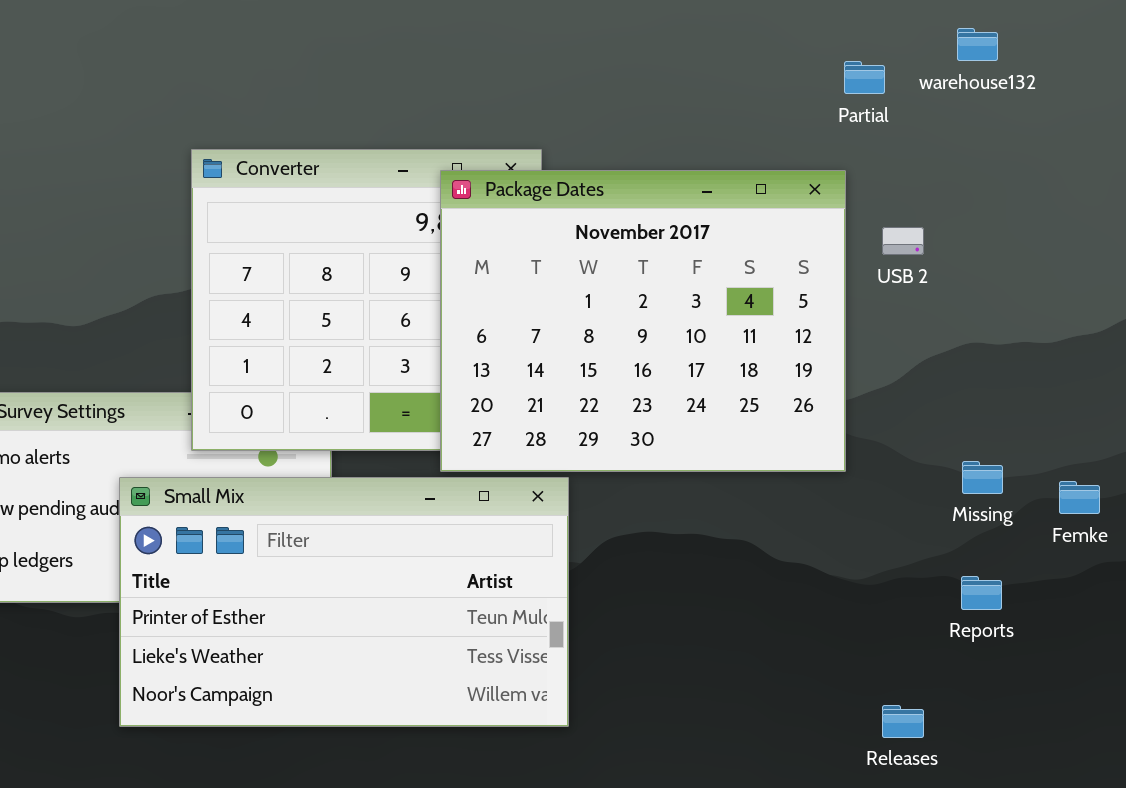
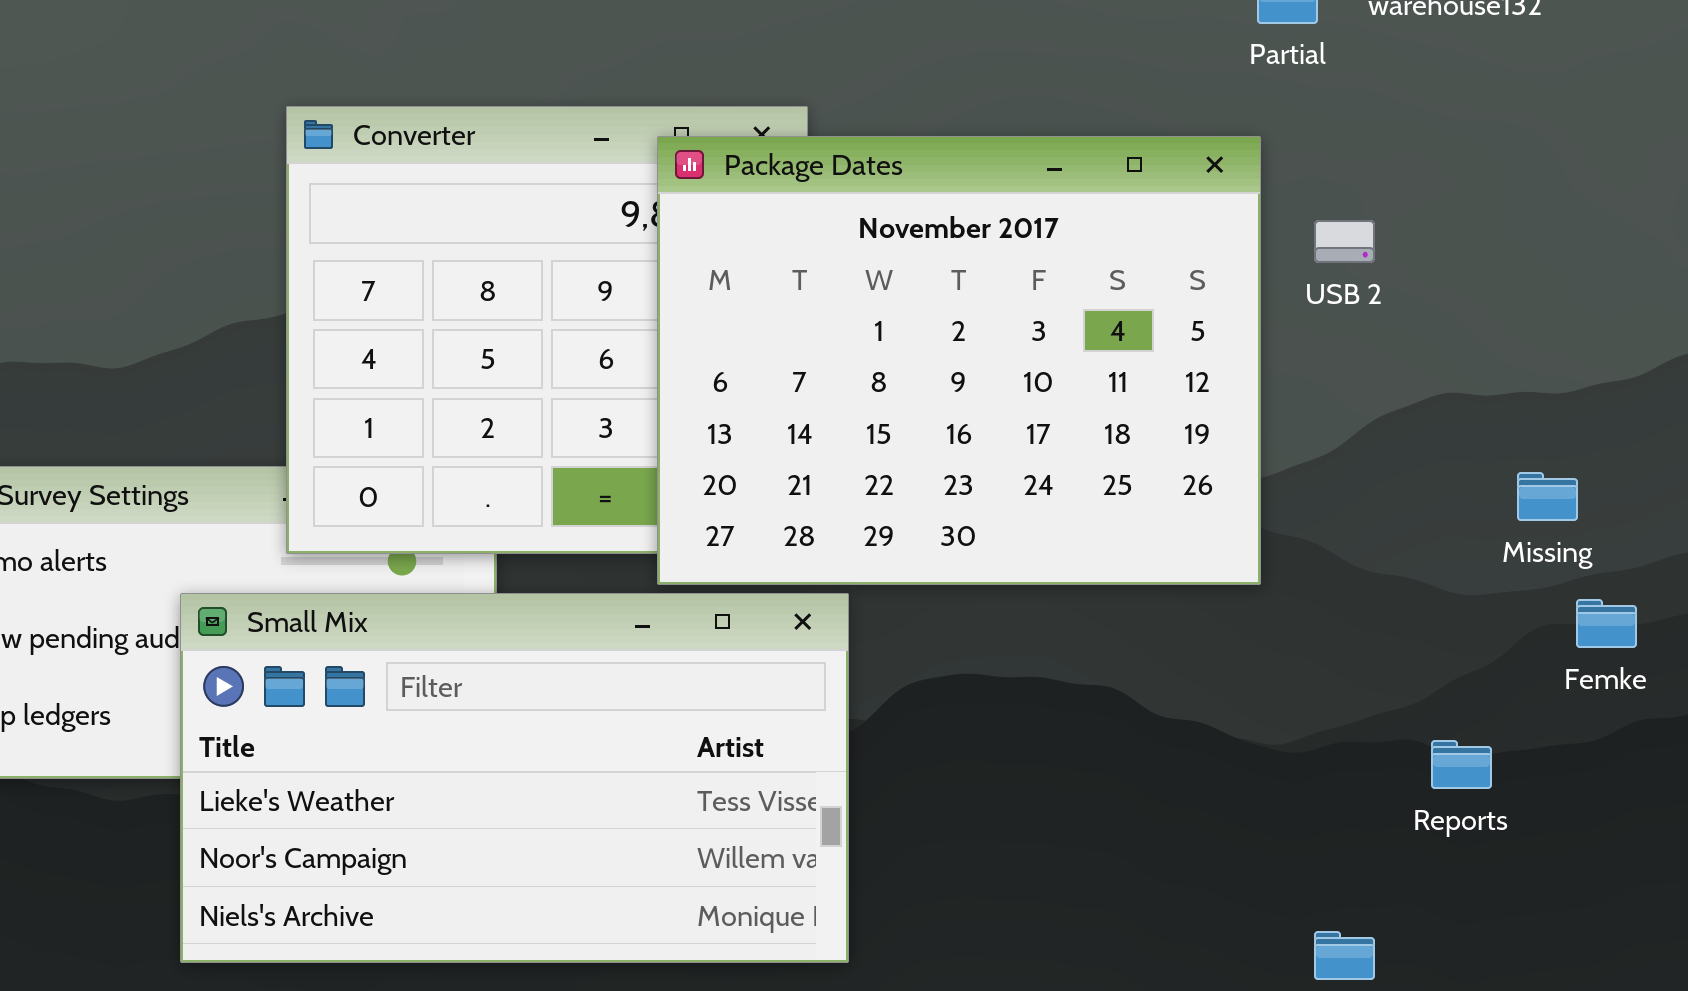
Missing: [962,461,1003,494] -> [1517,472,1578,521], moved
Small Mix: [119,477,569,727] -> [180,593,849,963], scrolled down 1 row

